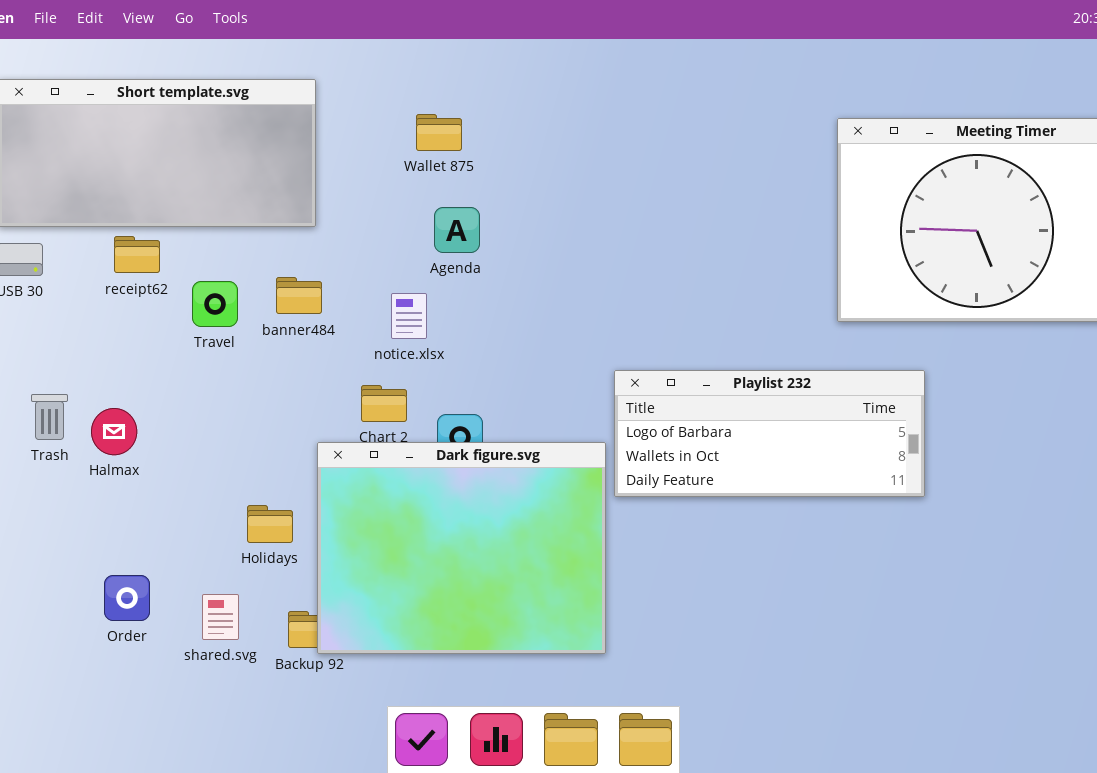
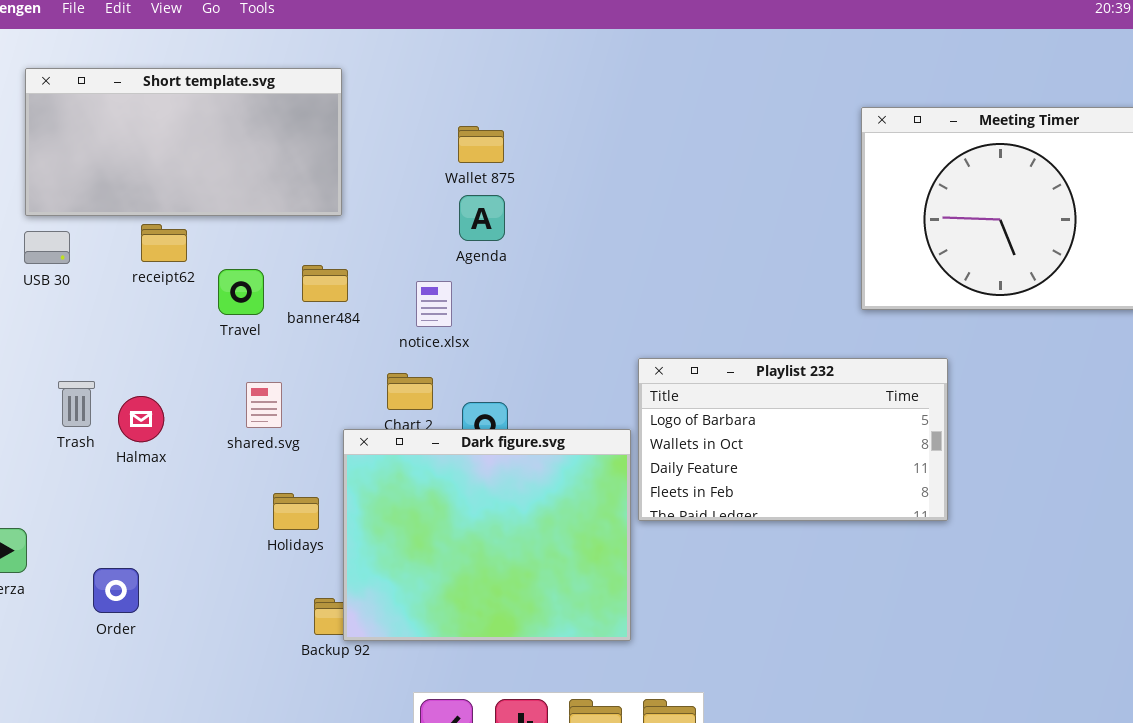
Wallet 875: [416,114,462,151] -> [458,126,504,163], moved
Playlist 232: [614,370,925,497] -> [638,358,948,521], resized
Order: [104,575,150,621] -> [93,568,139,613], moved
shared.svg: [202,594,239,640] -> [246,382,282,428], moved

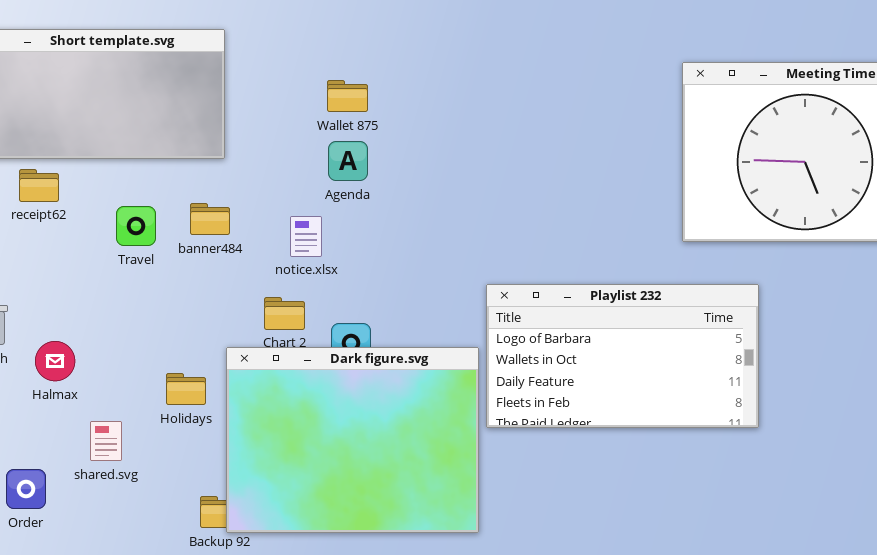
receipt62: [141,224,187,262] -> [19,169,59,202], moved
shared.svg: [246,382,282,428] -> [90,421,122,461], moved
Halmax: [118,396,164,442] -> [35,341,75,381], moved
Holidays: [273,493,319,530] -> [166,373,206,405], moved

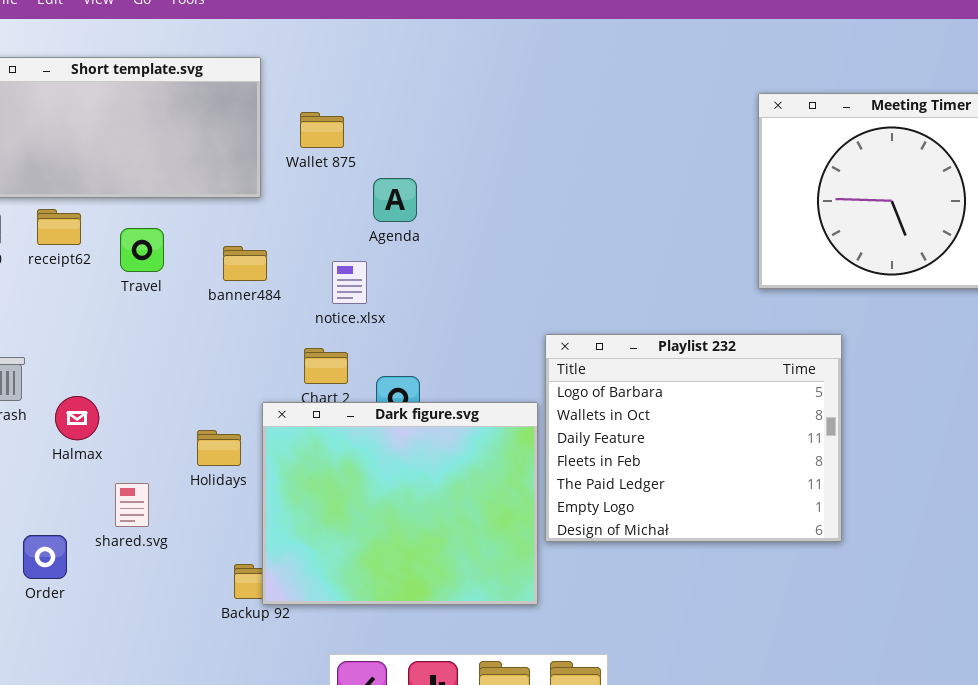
Wallet 875: [327,80,368,112] -> [300,112,344,148], moved
Travel: [116,206,156,246] -> [120,228,164,272], moved
Playlist 232: [486,284,759,428] -> [545,334,842,542], resized

